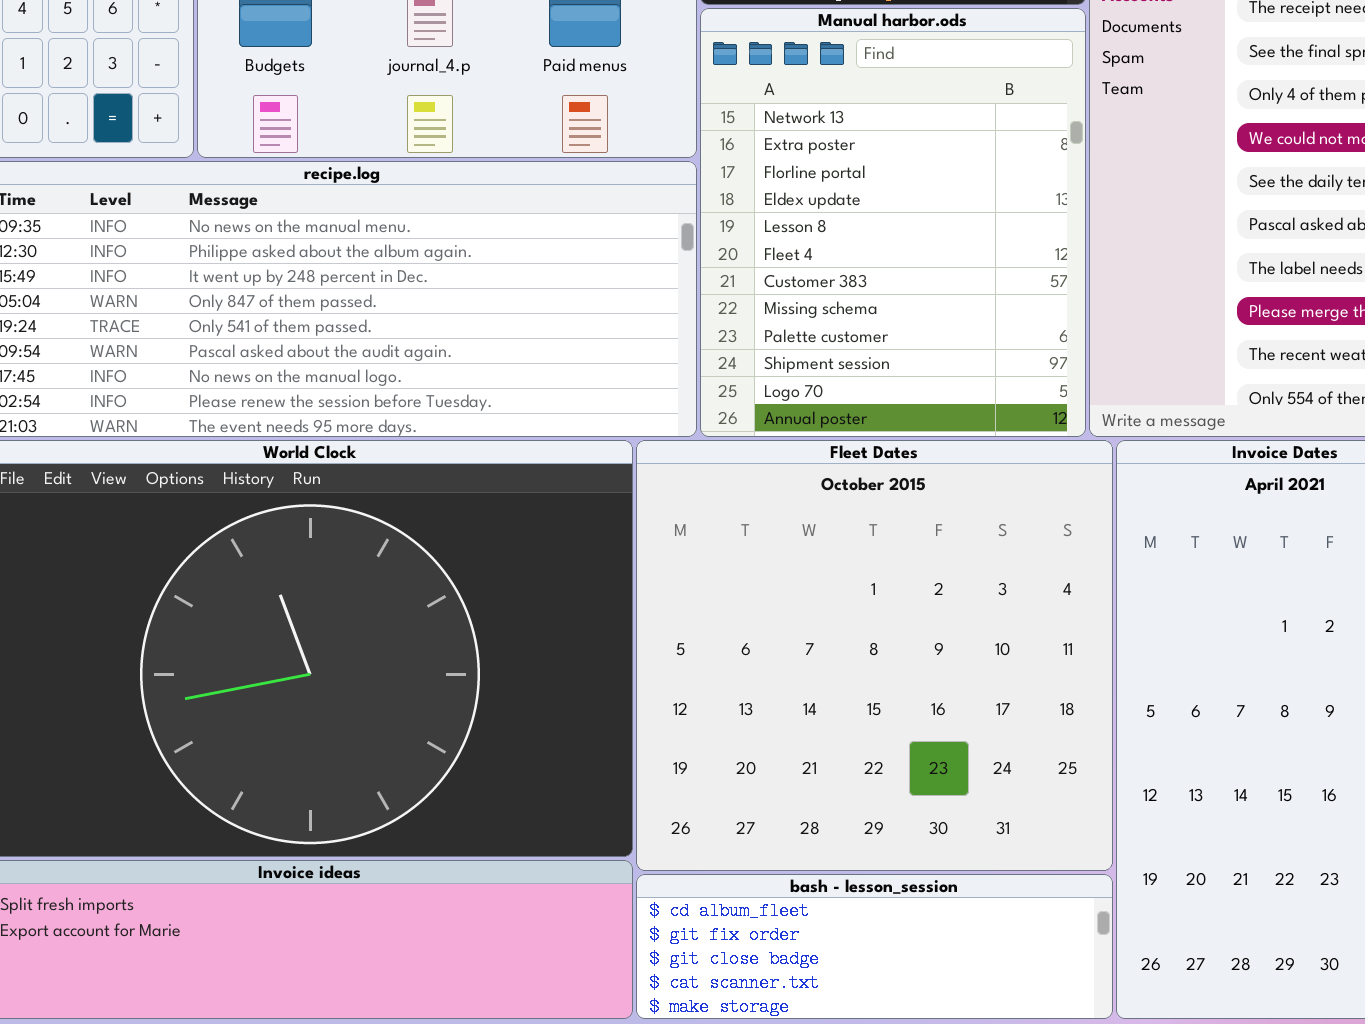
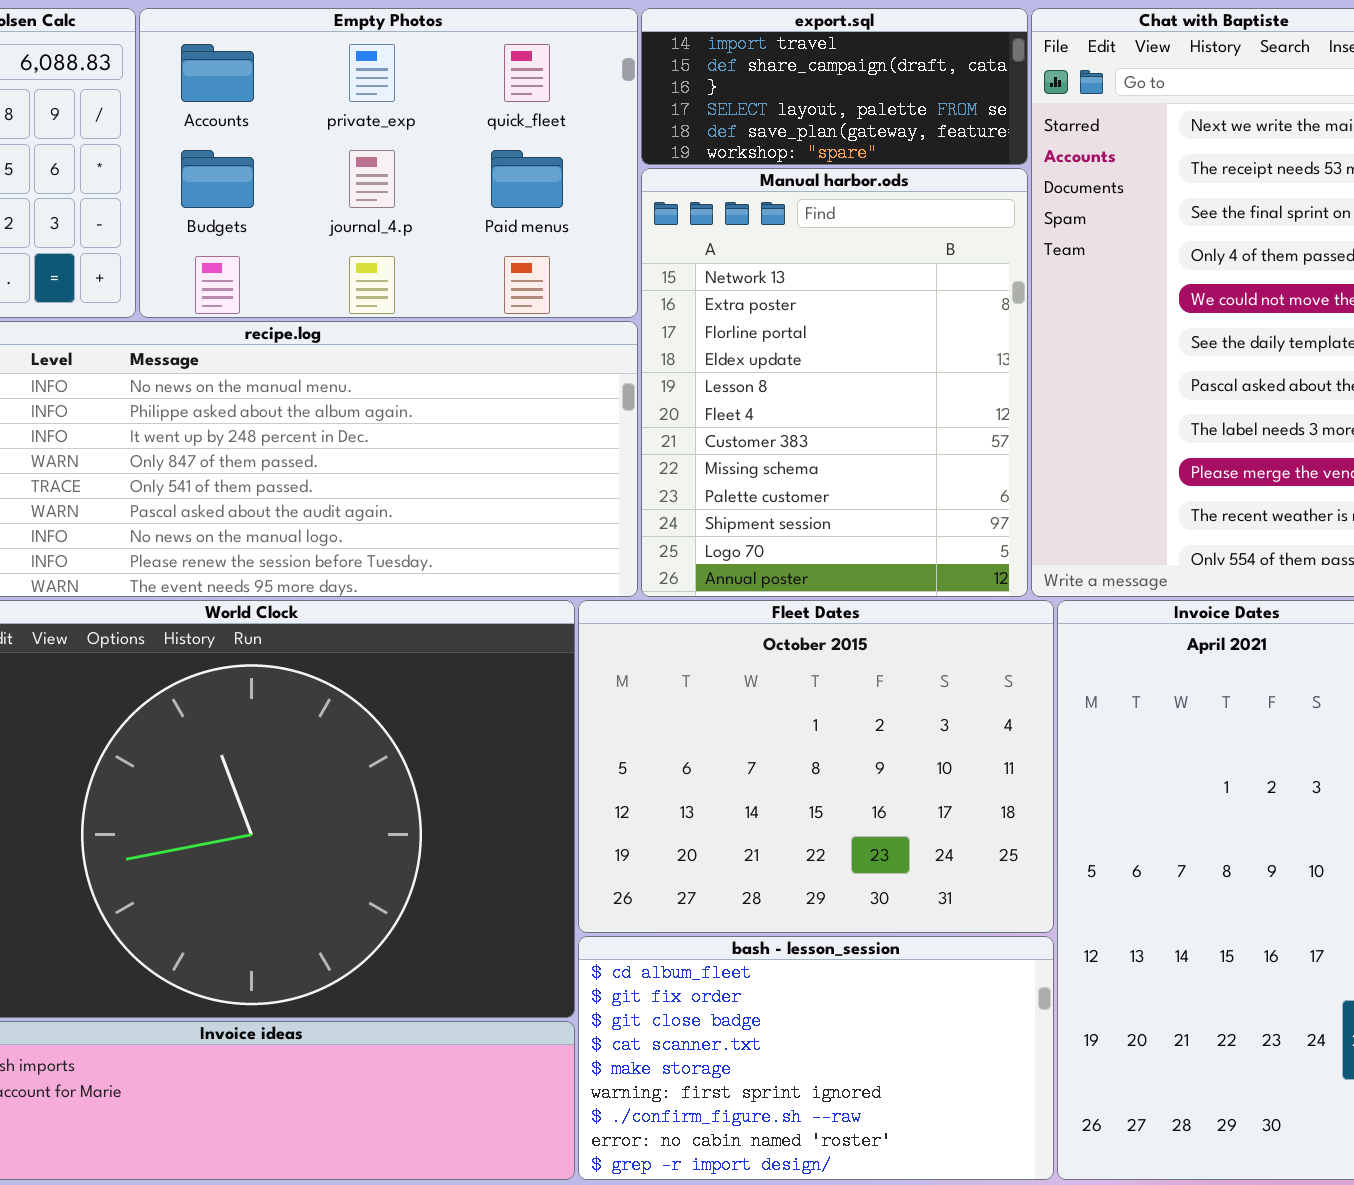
Fleet Dates: [636,440,1113,871] -> [578,600,1054,933], resized
bash - lesson_session: [636,874,1113,1019] -> [578,936,1054,1180], resized

